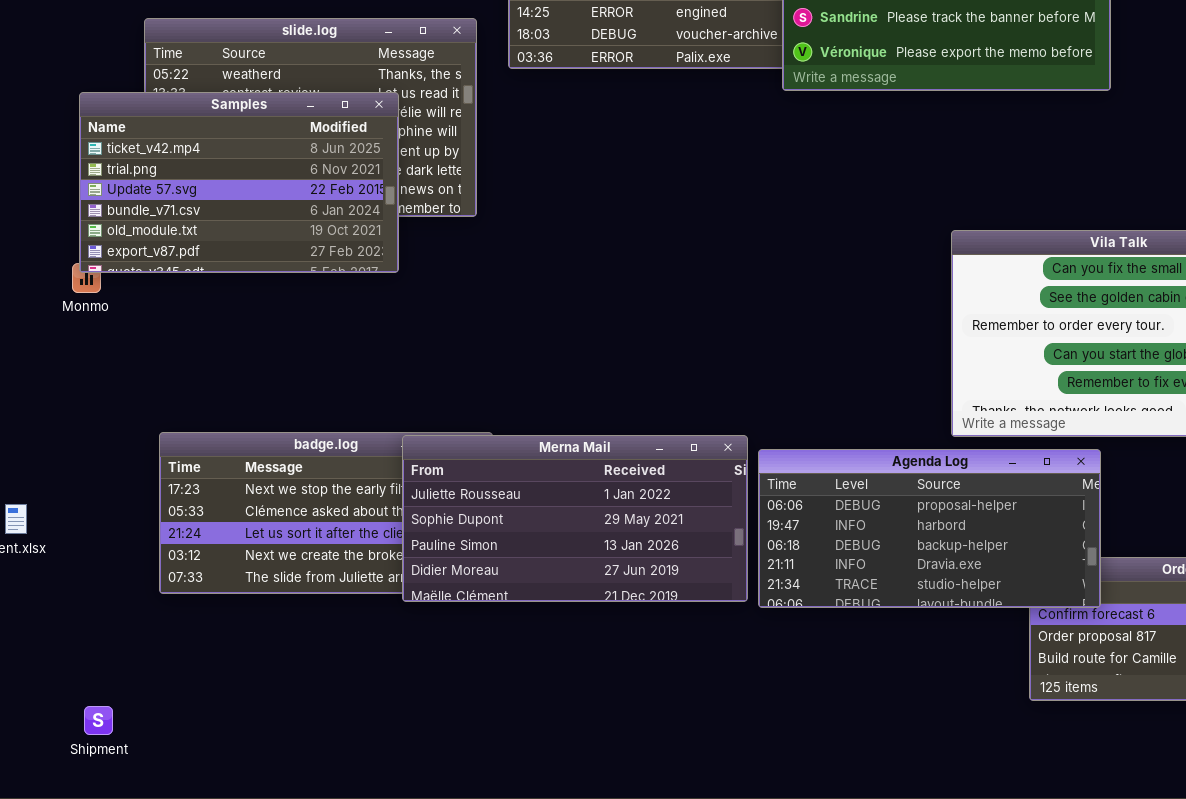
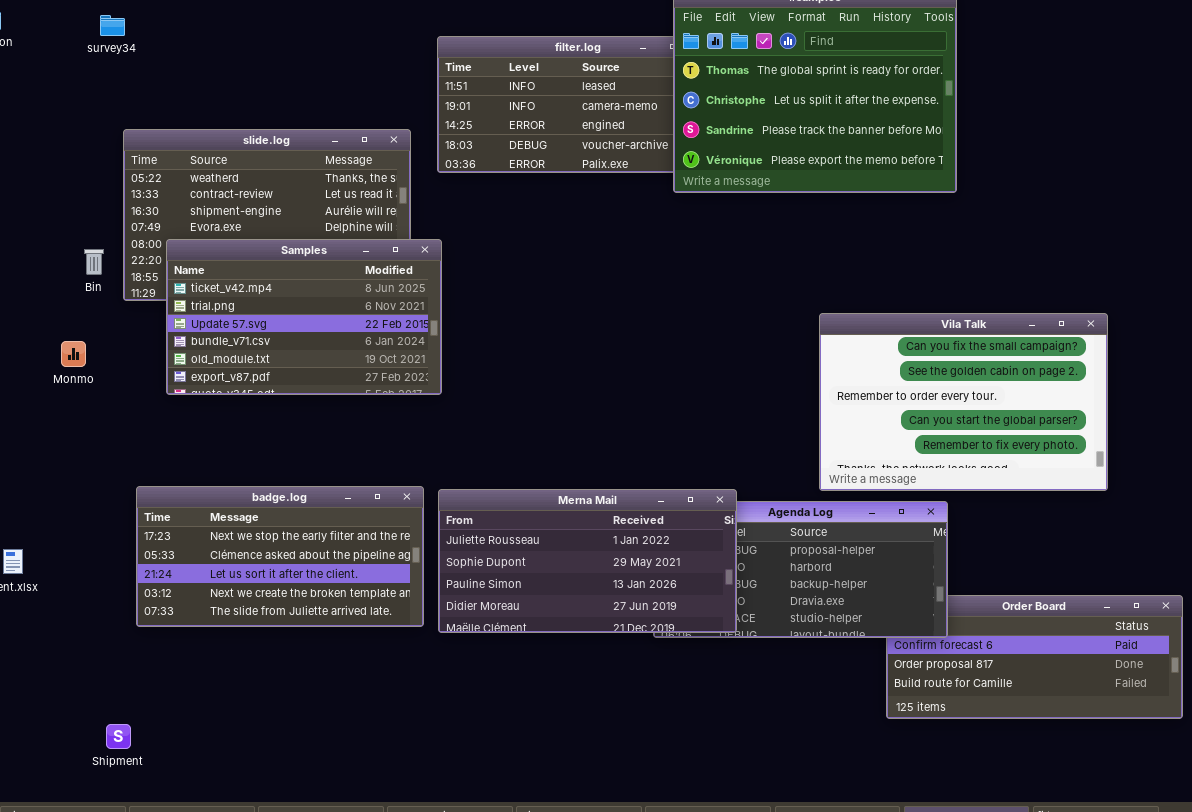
Samples: [79,92,399,273] -> [166,239,442,395], moved
Merna Mail: [402,435,748,602] -> [438,489,737,633], moved
Shipment: [84,706,113,735] -> [106,724,131,749], moved

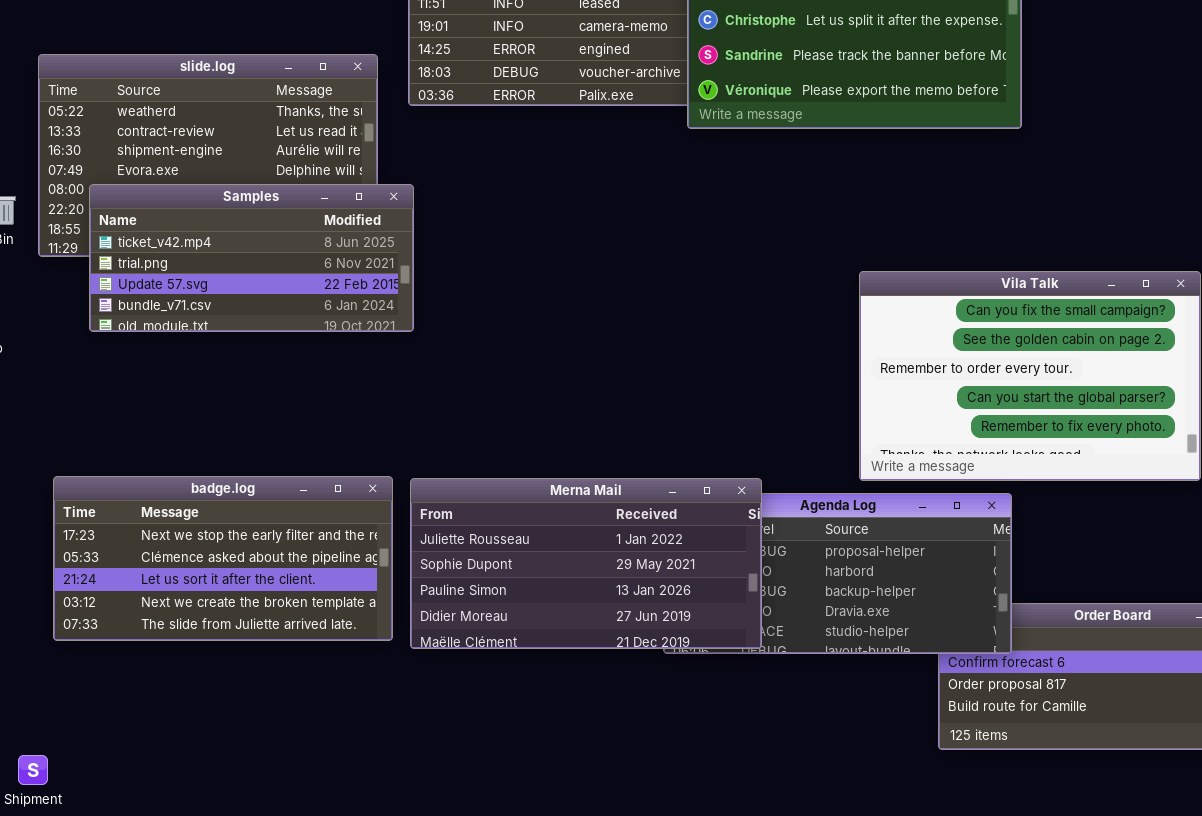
Samples: [166,239,442,395] -> [89,184,414,332], resized

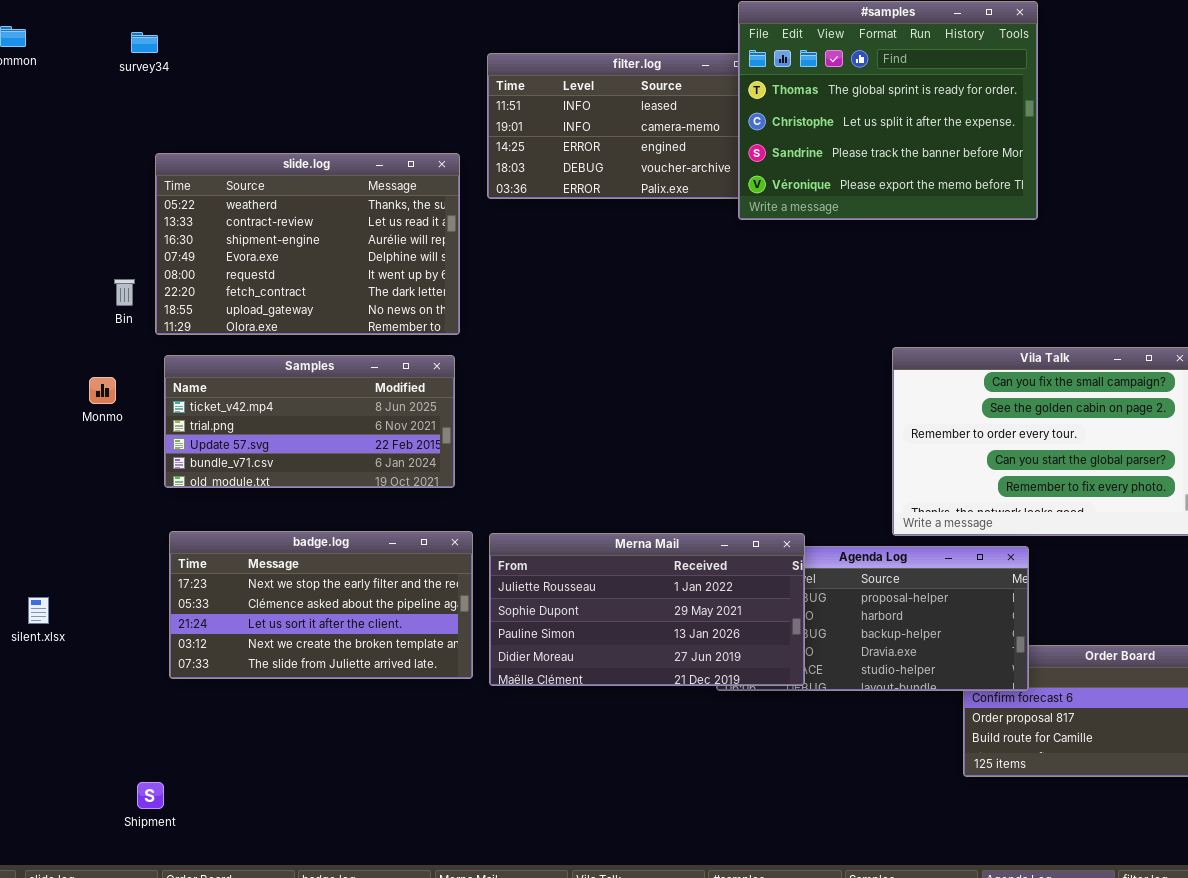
Samples: [89,184,414,332] -> [164,355,455,488], moved

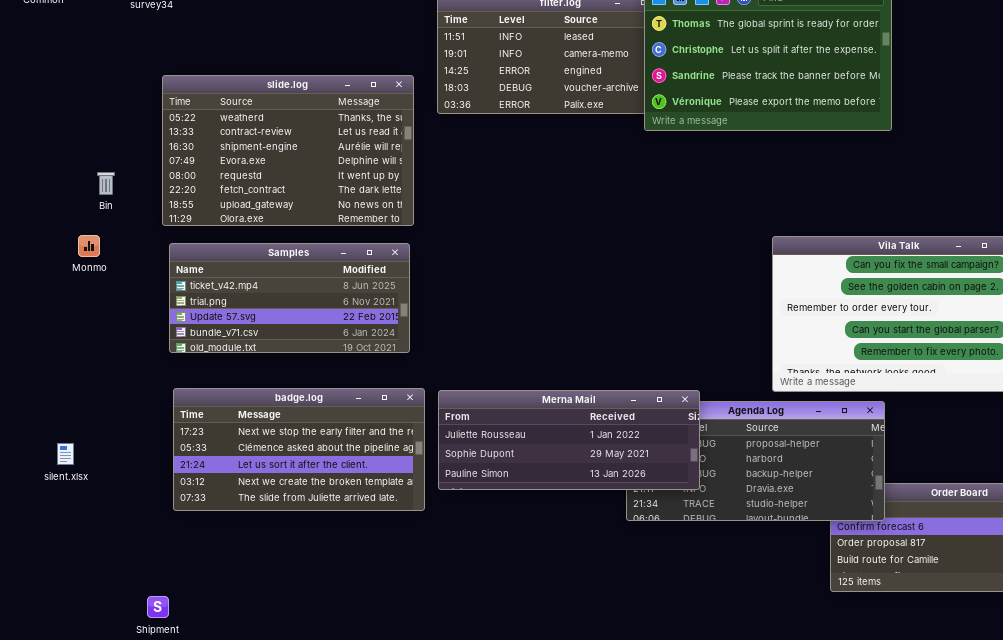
Bin: [114,279,135,306] -> [97,172,115,195], moved
Monmo: [89,377,116,404] -> [78,235,100,257], moved
Merna Mail: [489,533,805,686] -> [438,390,700,490], resized

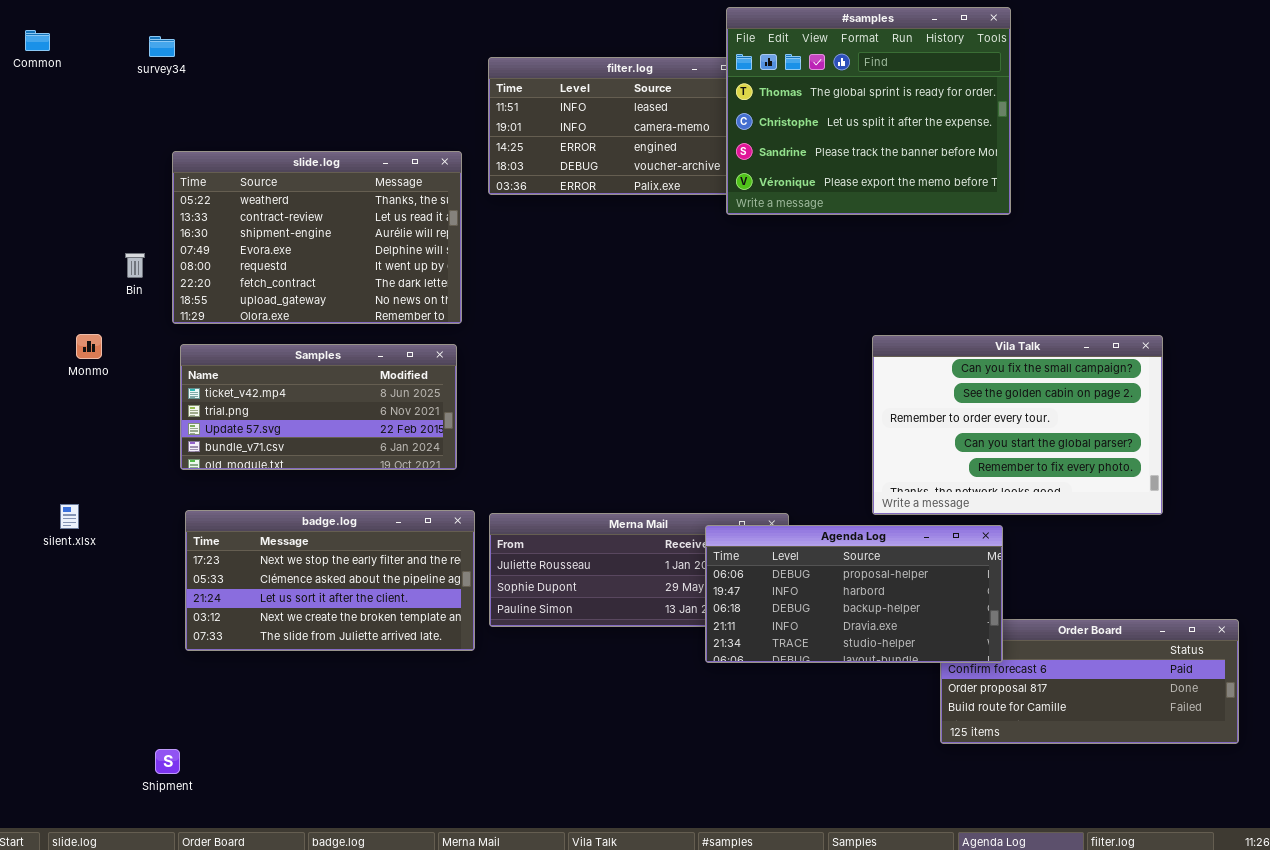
Bin: [97,172,115,195] -> [125,253,145,278], moved
Agenda Log: [626,401,885,521] -> [705,525,1003,663], raised
silent.xlsx: [57,443,74,465] -> [60,504,79,529], moved

